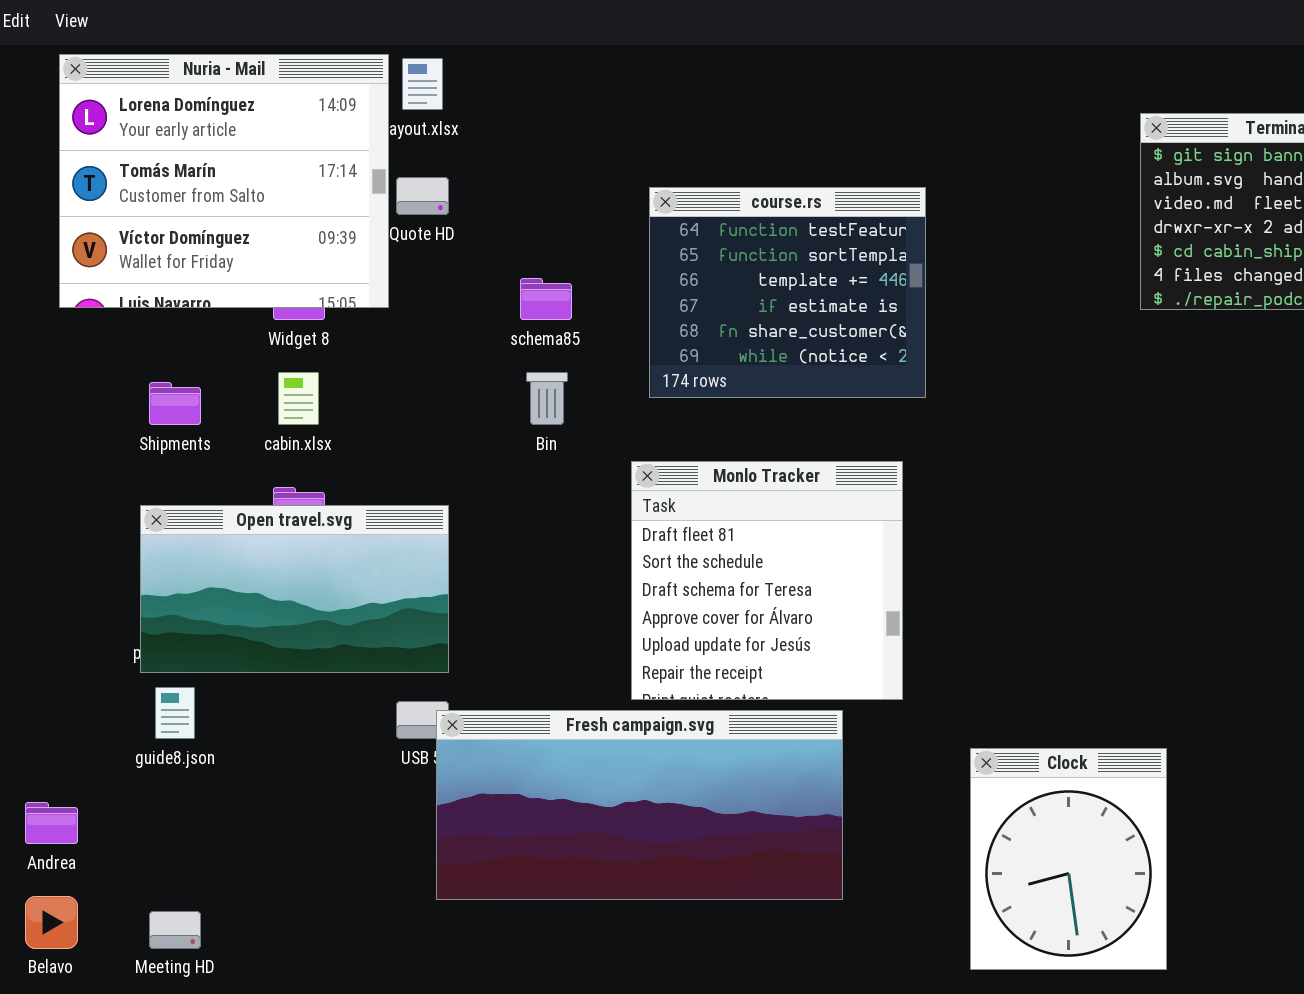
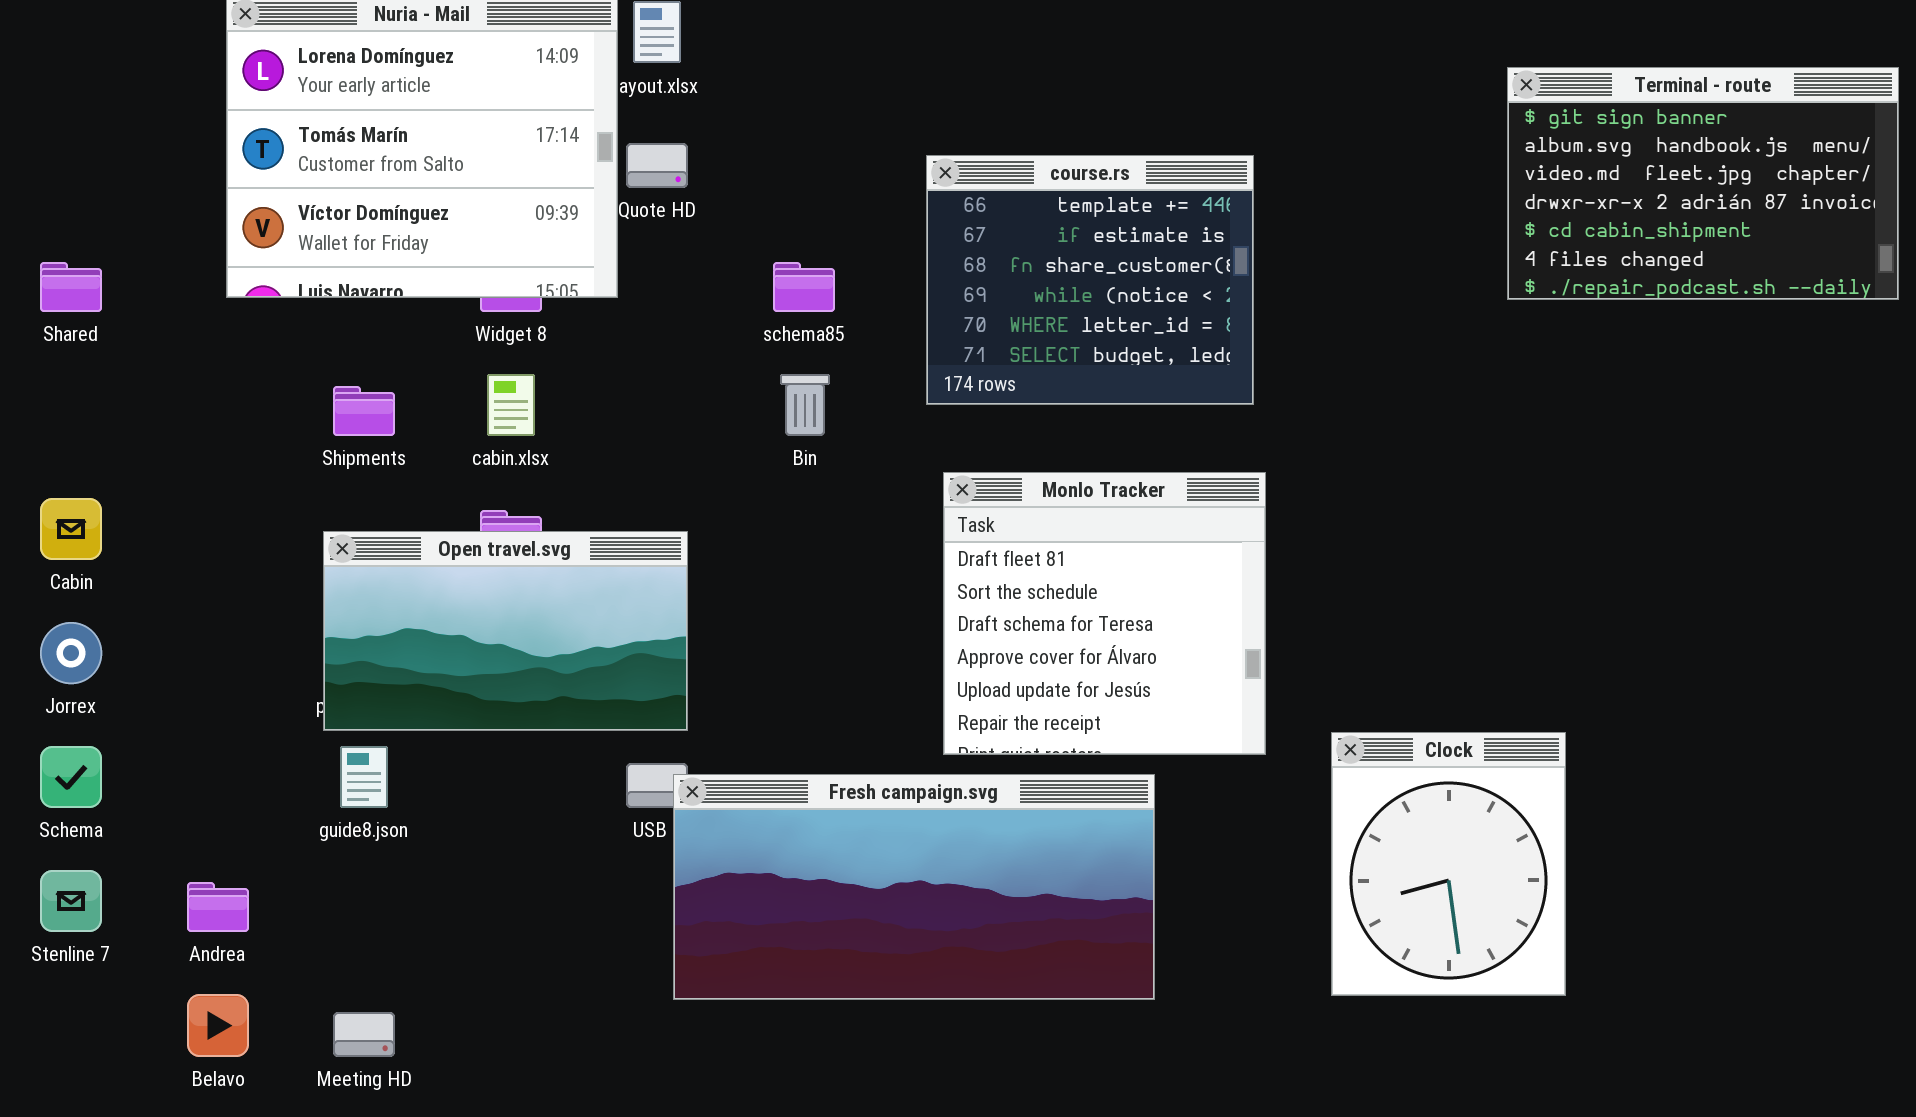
course.rs: [649,187,926,398] -> [926,155,1254,405], scrolled down 2 rows
Monlo Tracker: [631,461,903,700] -> [943,472,1266,755], moved
Clock: [970,748,1167,970] -> [1331,732,1566,996], moved

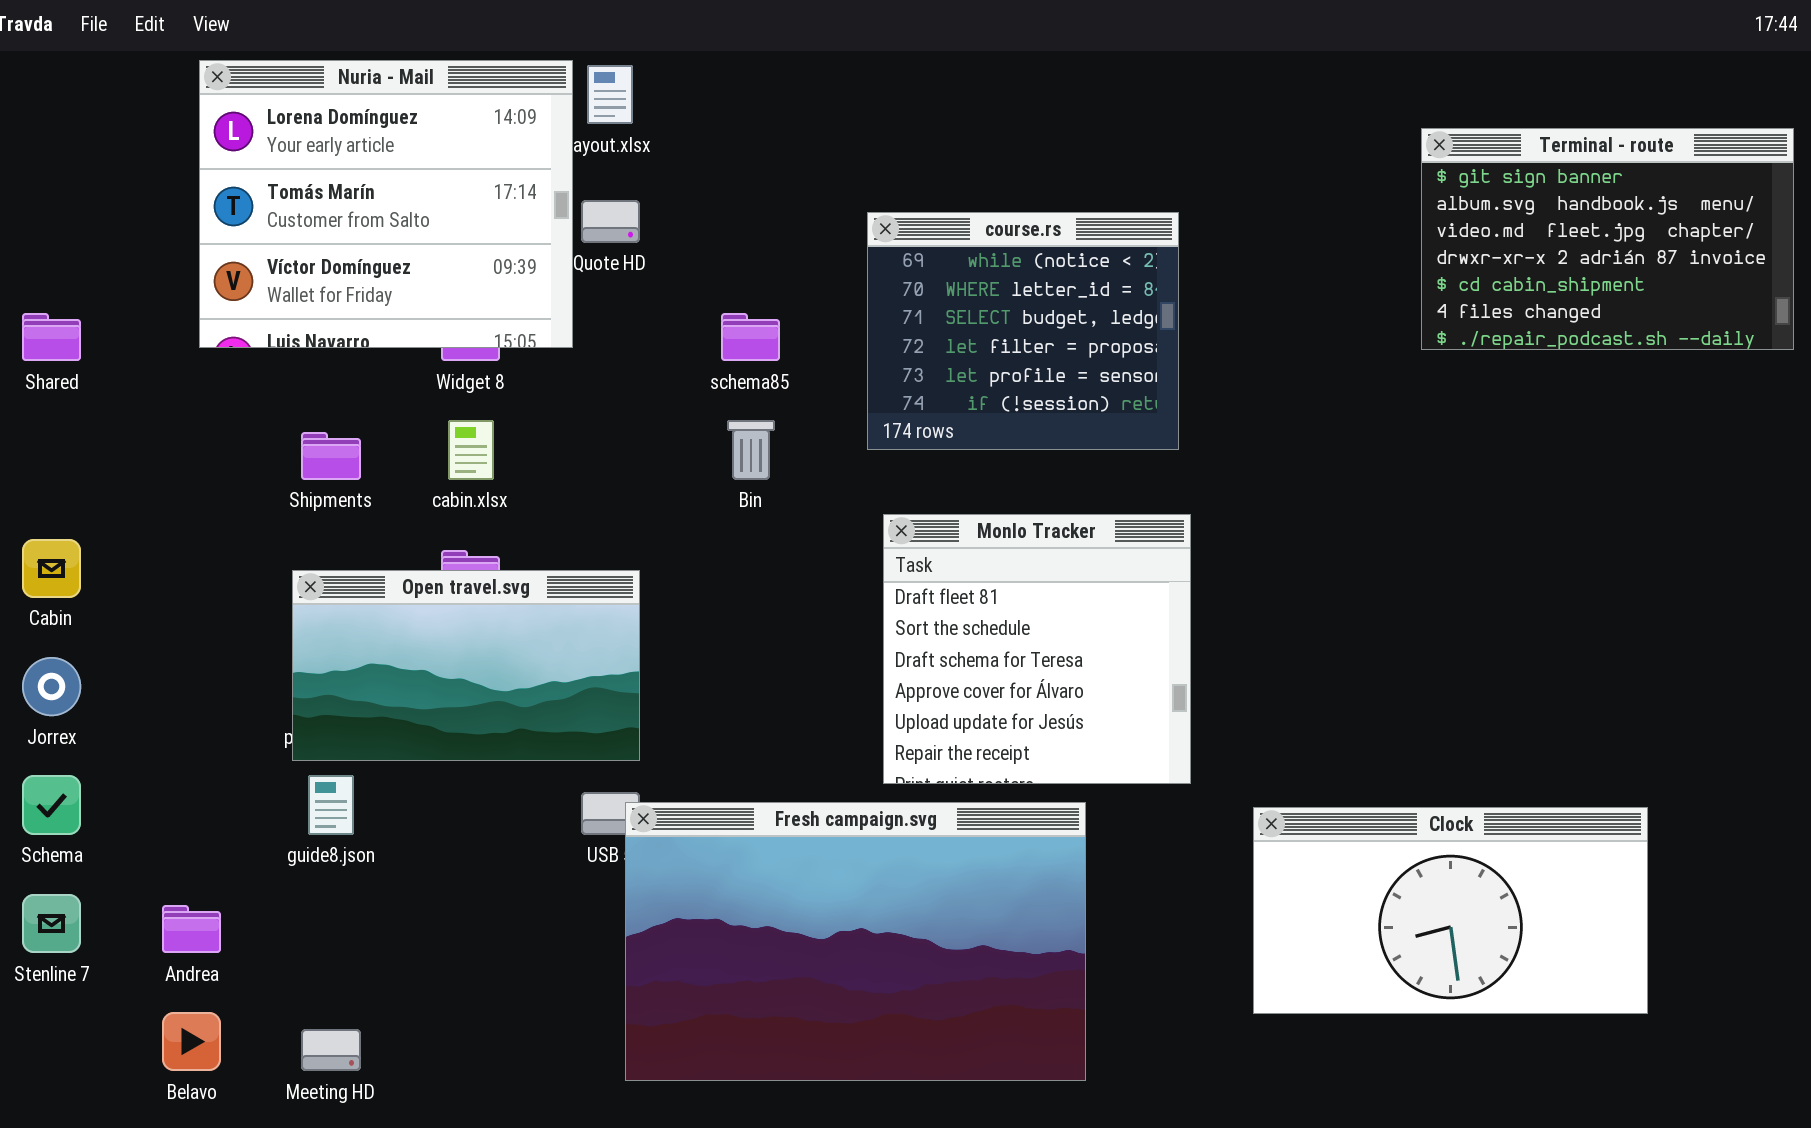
course.rs: [926,155,1254,405] -> [867,212,1179,450], scrolled down 3 rows
Clock: [1331,732,1566,996] -> [1253,807,1648,1014], resized
Fresh campaign.svg: [673,774,1155,1000] -> [625,802,1086,1081], resized

